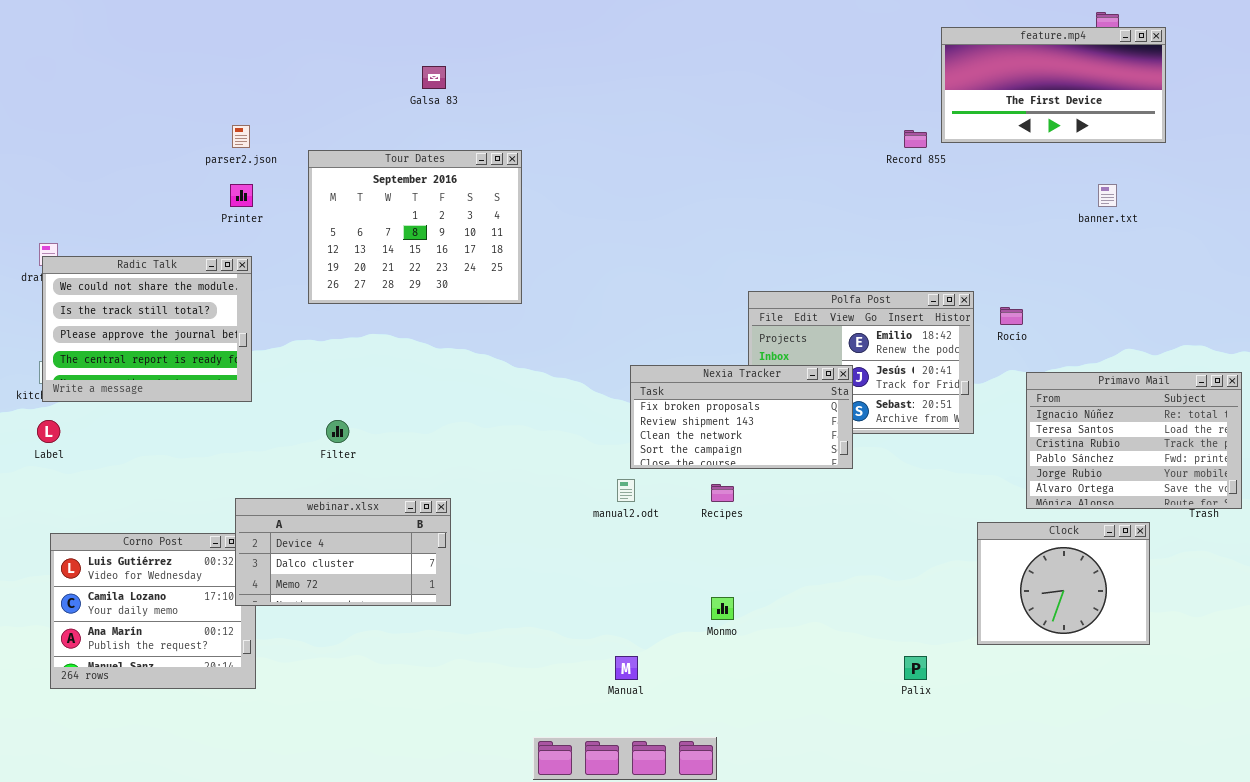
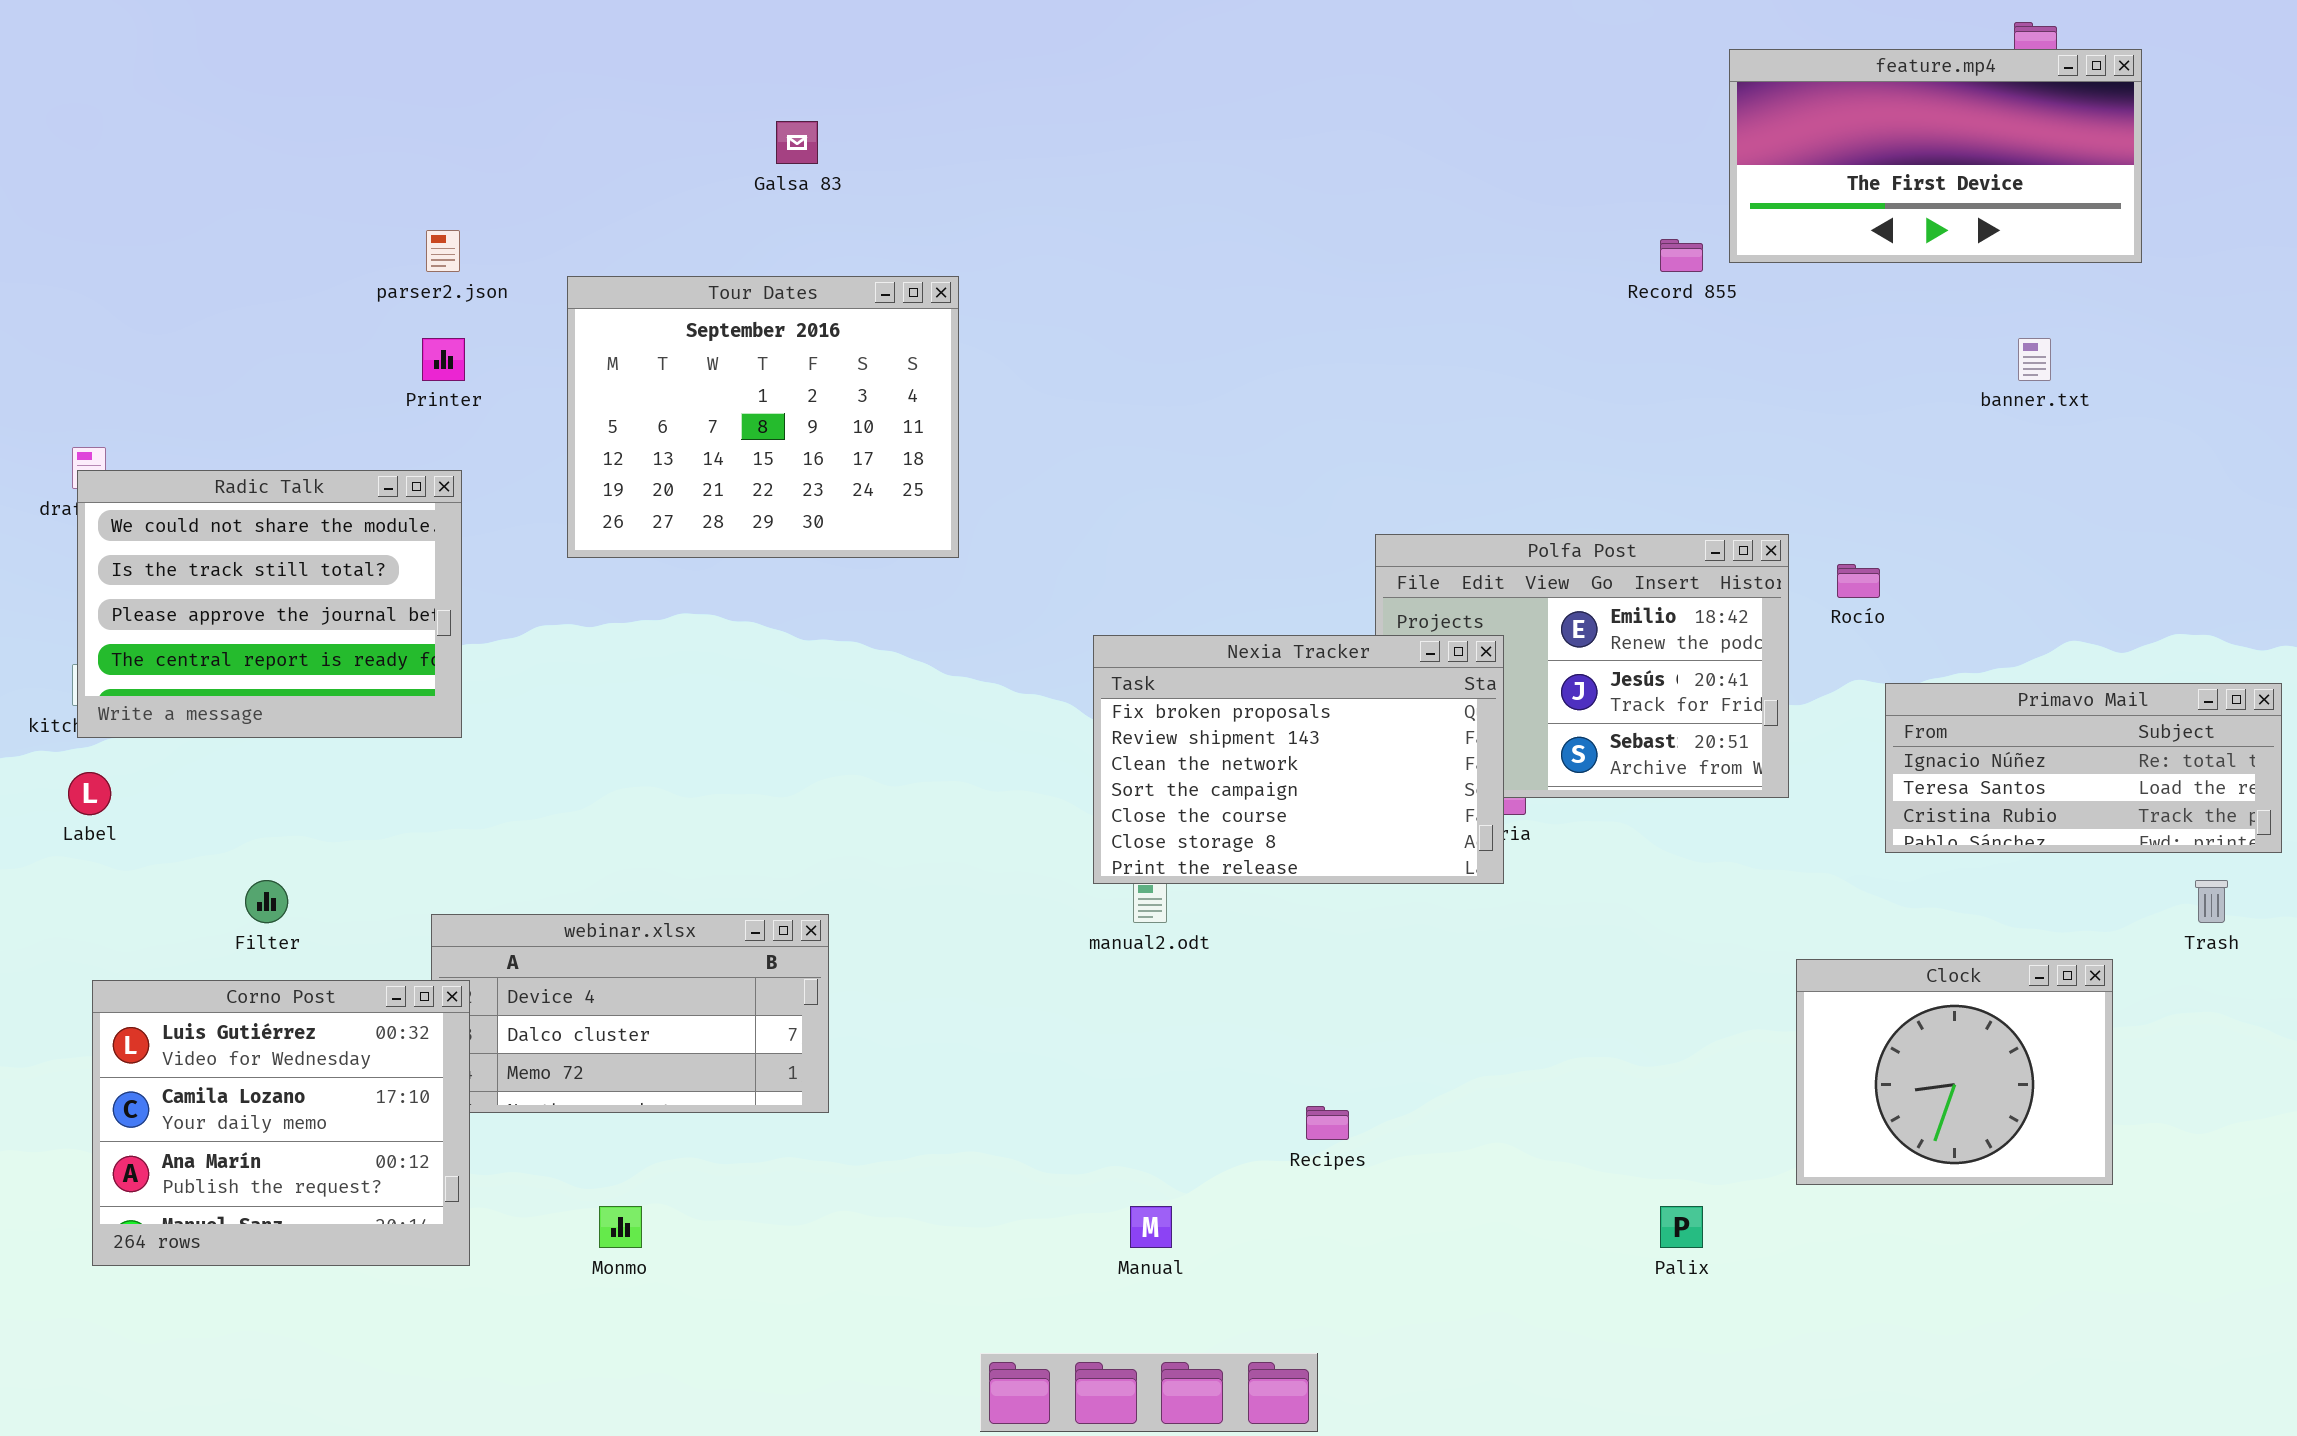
Nexia Tracker: [630,365,853,469] -> [1093,635,1504,884], moved, resized
Primavo Mail: [1026,372,1242,509] -> [1885,683,2282,853], resized
Filter: [326,420,349,443] -> [245,880,288,923], moved
Recipes: [711,484,734,502] -> [1306,1106,1349,1140], moved
Corno Post: [50,533,256,689] -> [92,980,470,1266], raised
Monmo: [711,597,734,620] -> [599,1206,642,1248], moved

